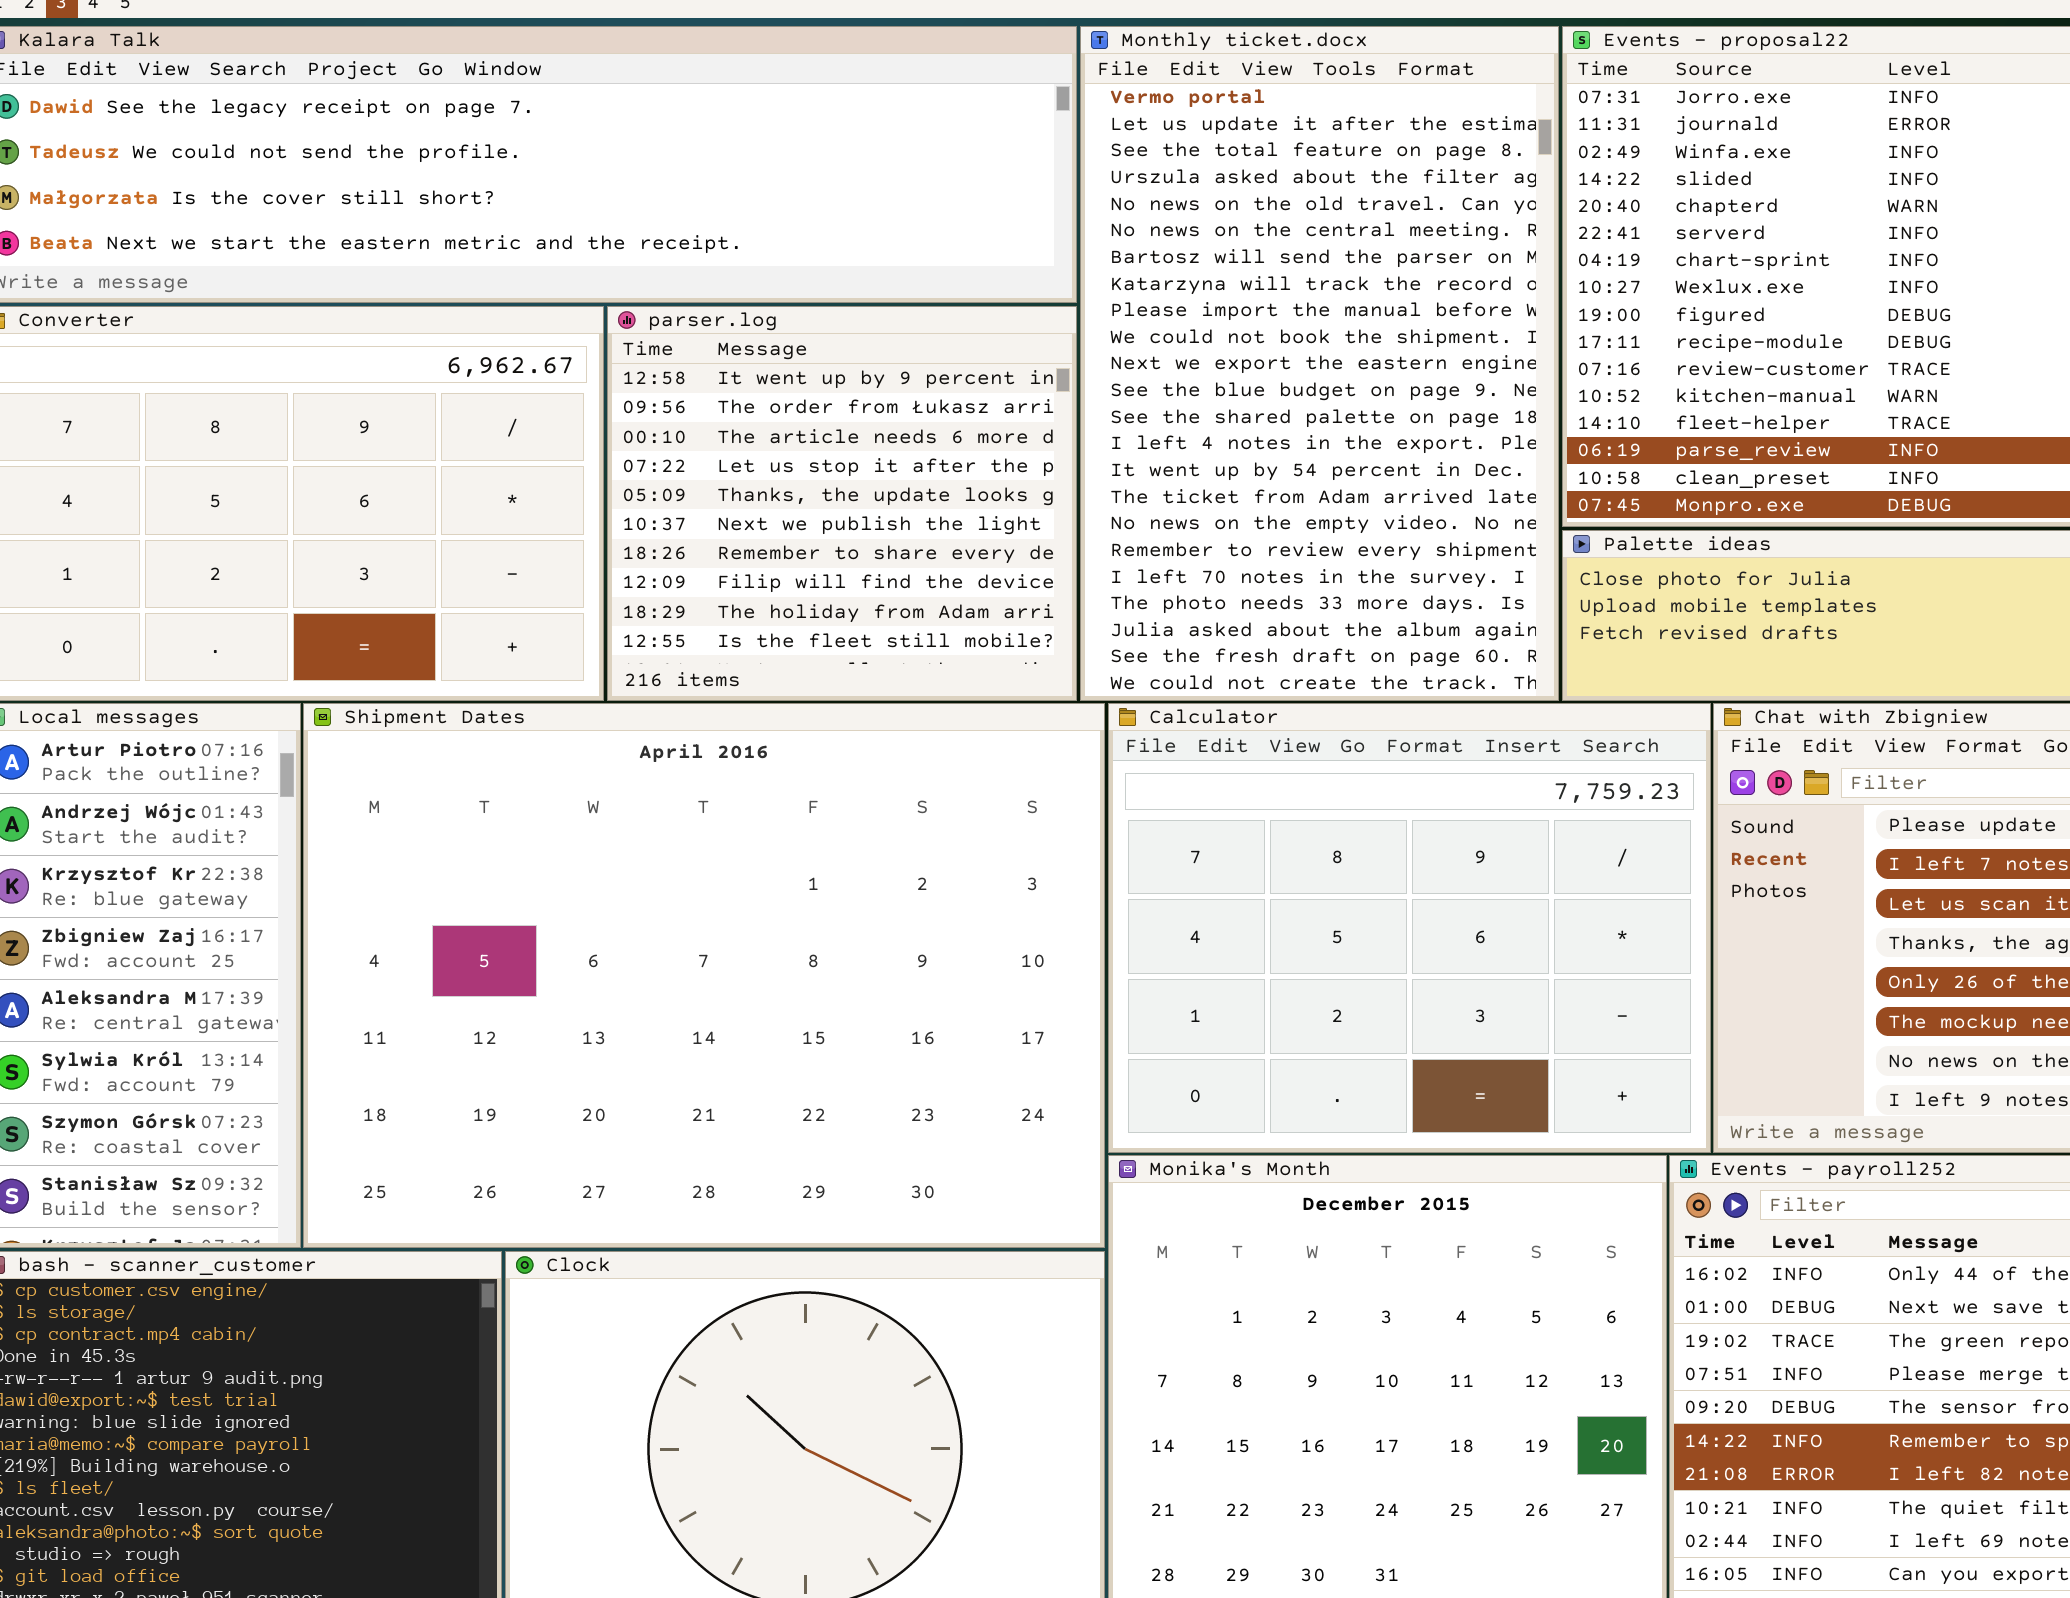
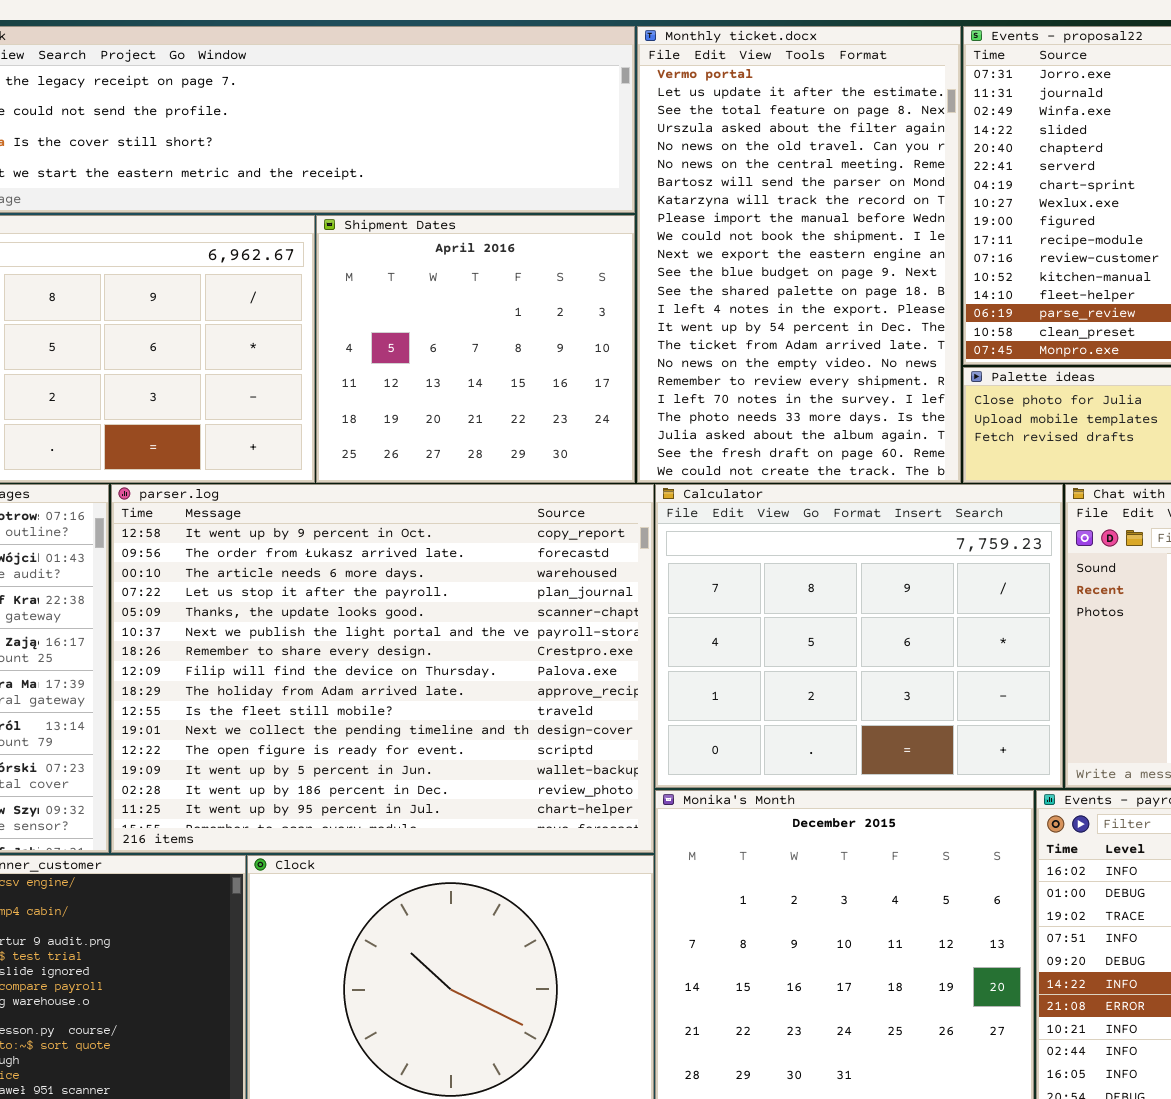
parser.log: [607,306,1077,701] -> [111,484,654,853], moved, resized
Shipment Dates: [303,703,1105,1248] -> [316,215,635,483], moved, resized

